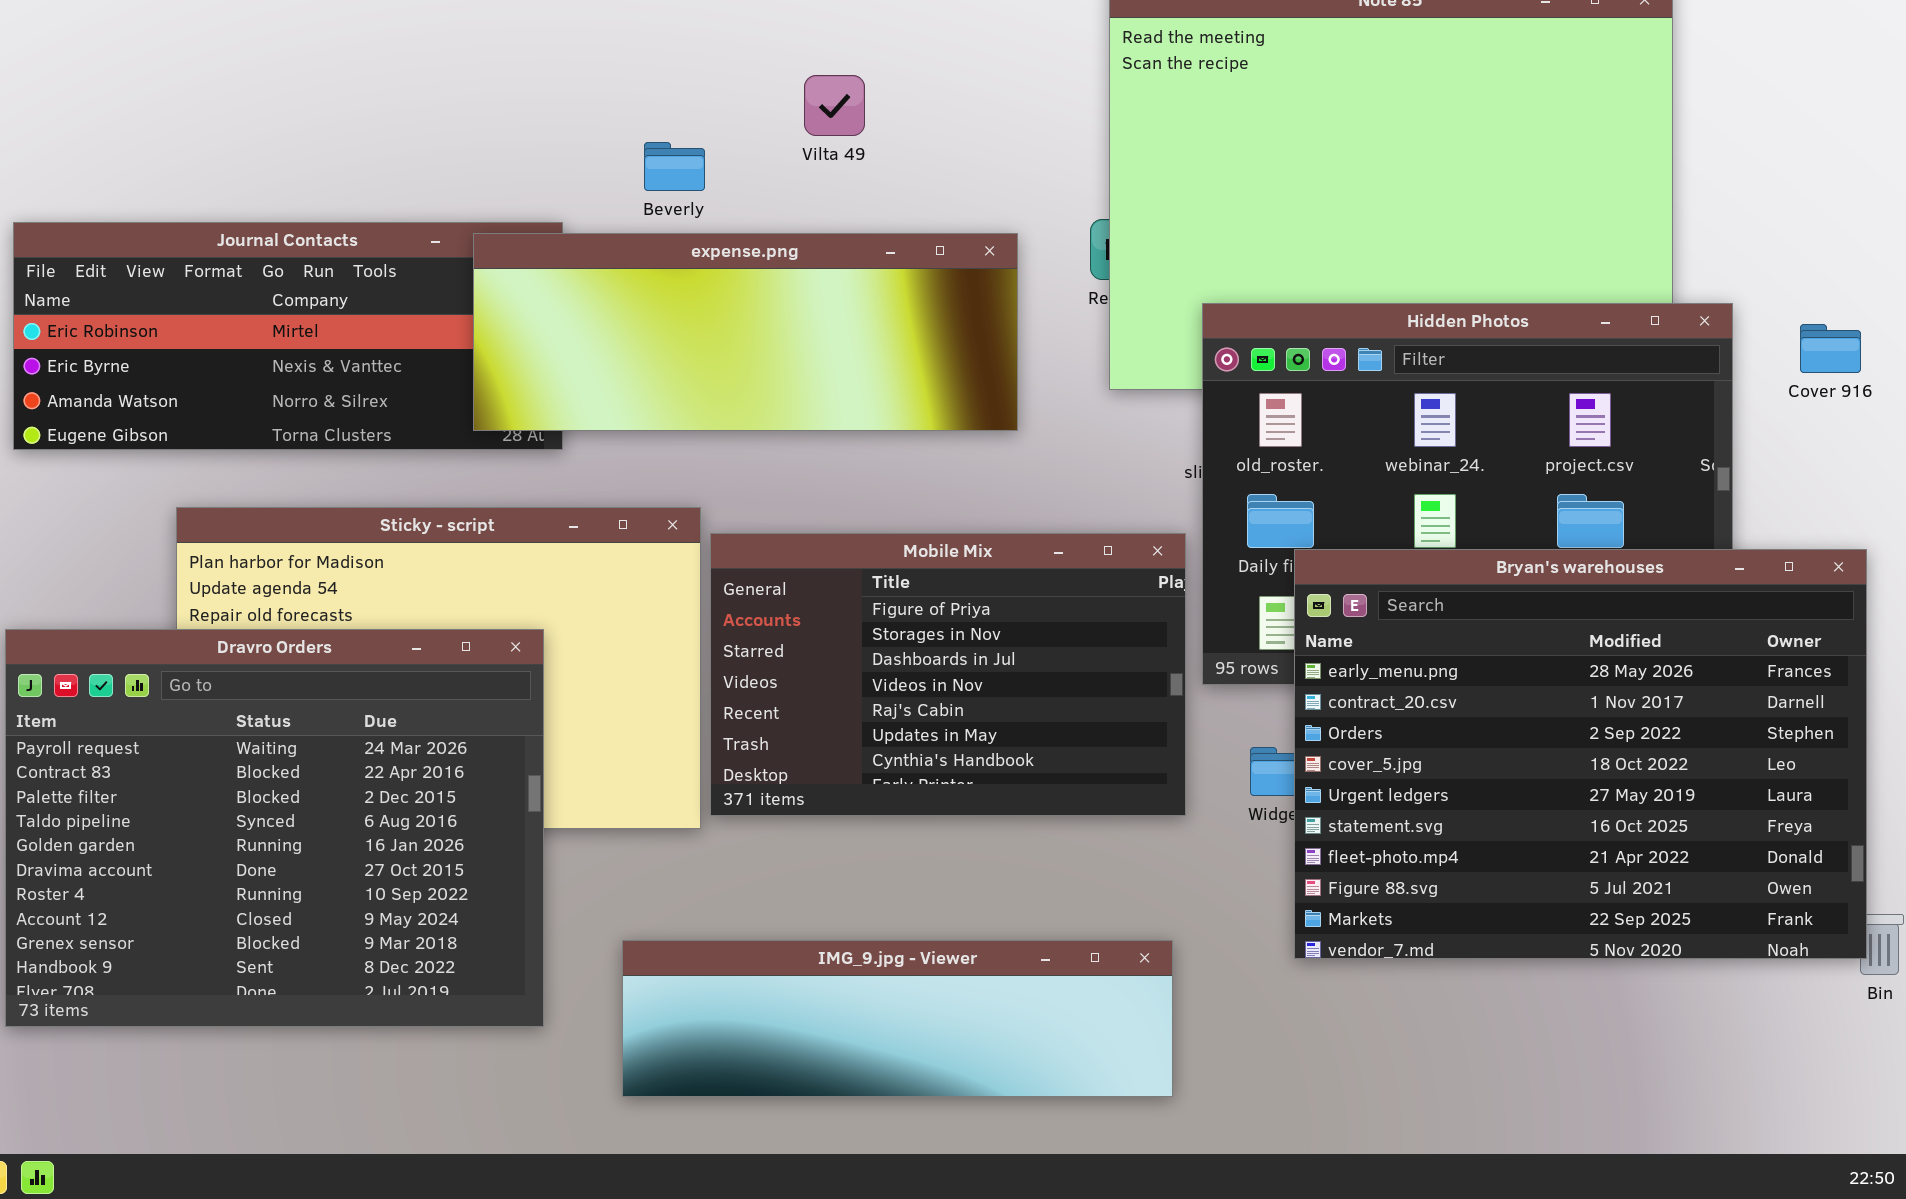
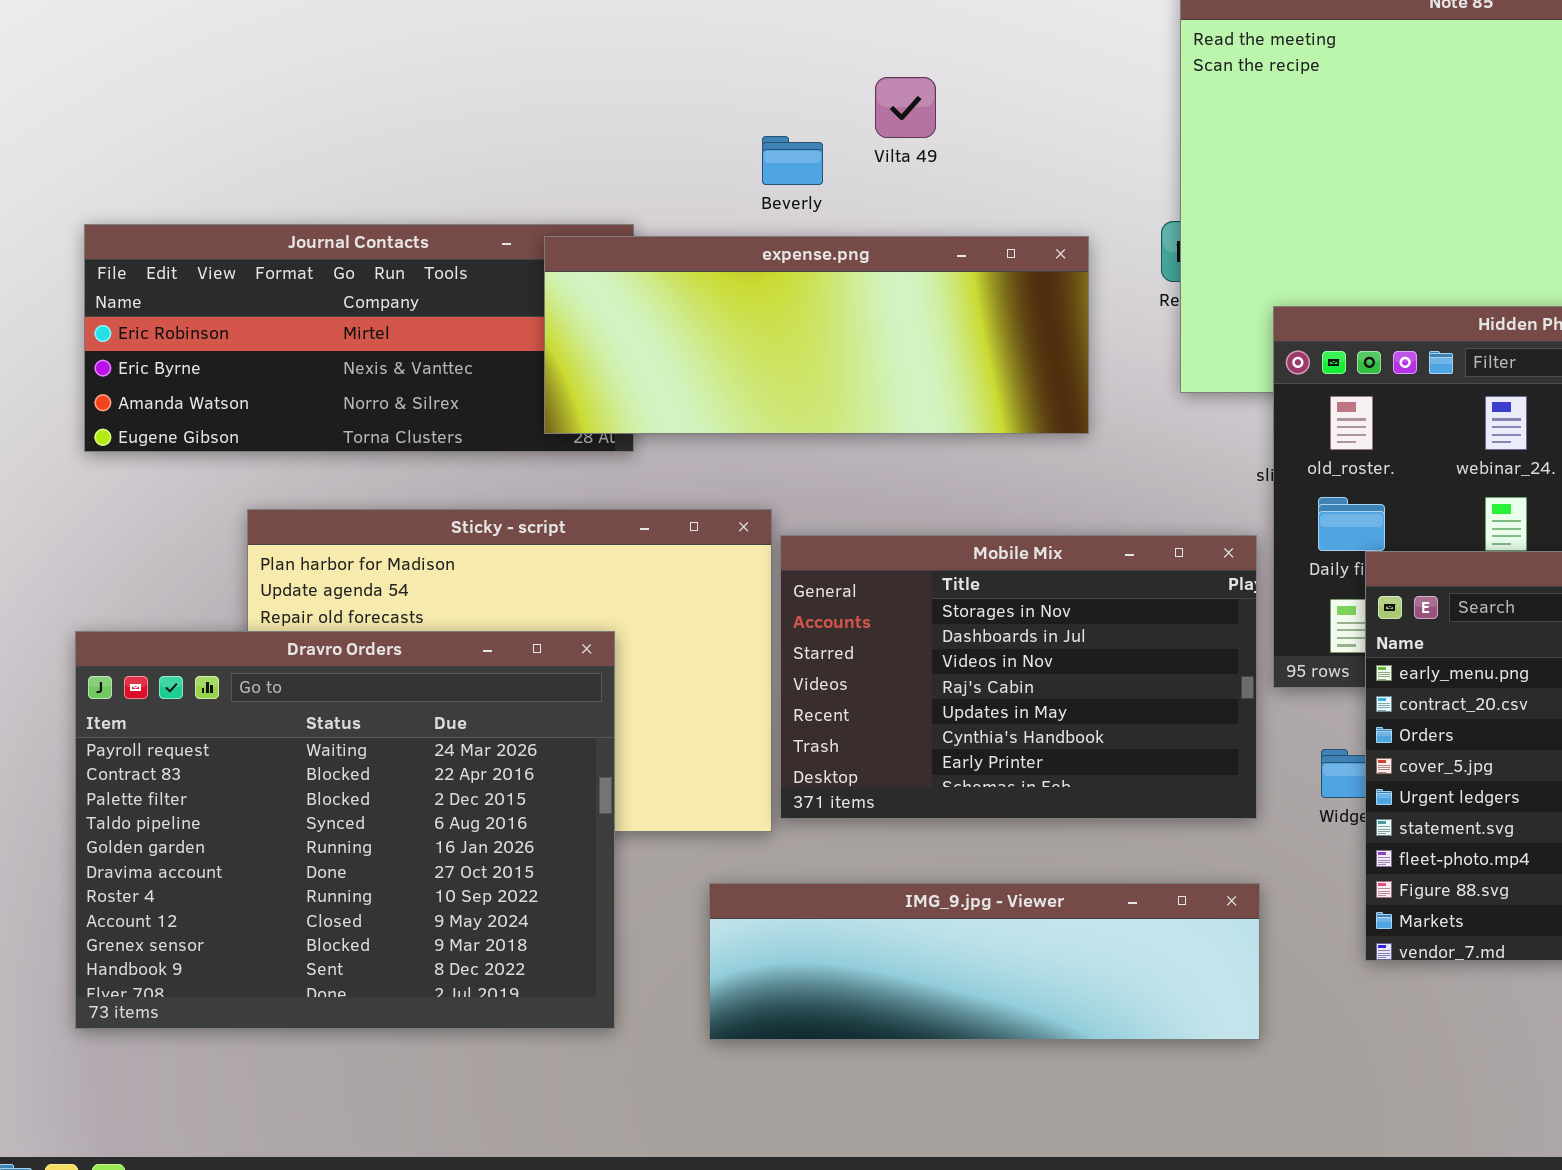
Beverly: [644,142,705,191] -> [762,136,823,185], moved
Mobile Mix: [710,533,1186,816] -> [780,535,1257,819], scrolled down 1 row
IMG_9.jpg - Viewer: [622,940,1173,1097] -> [709,883,1260,1040], moved

